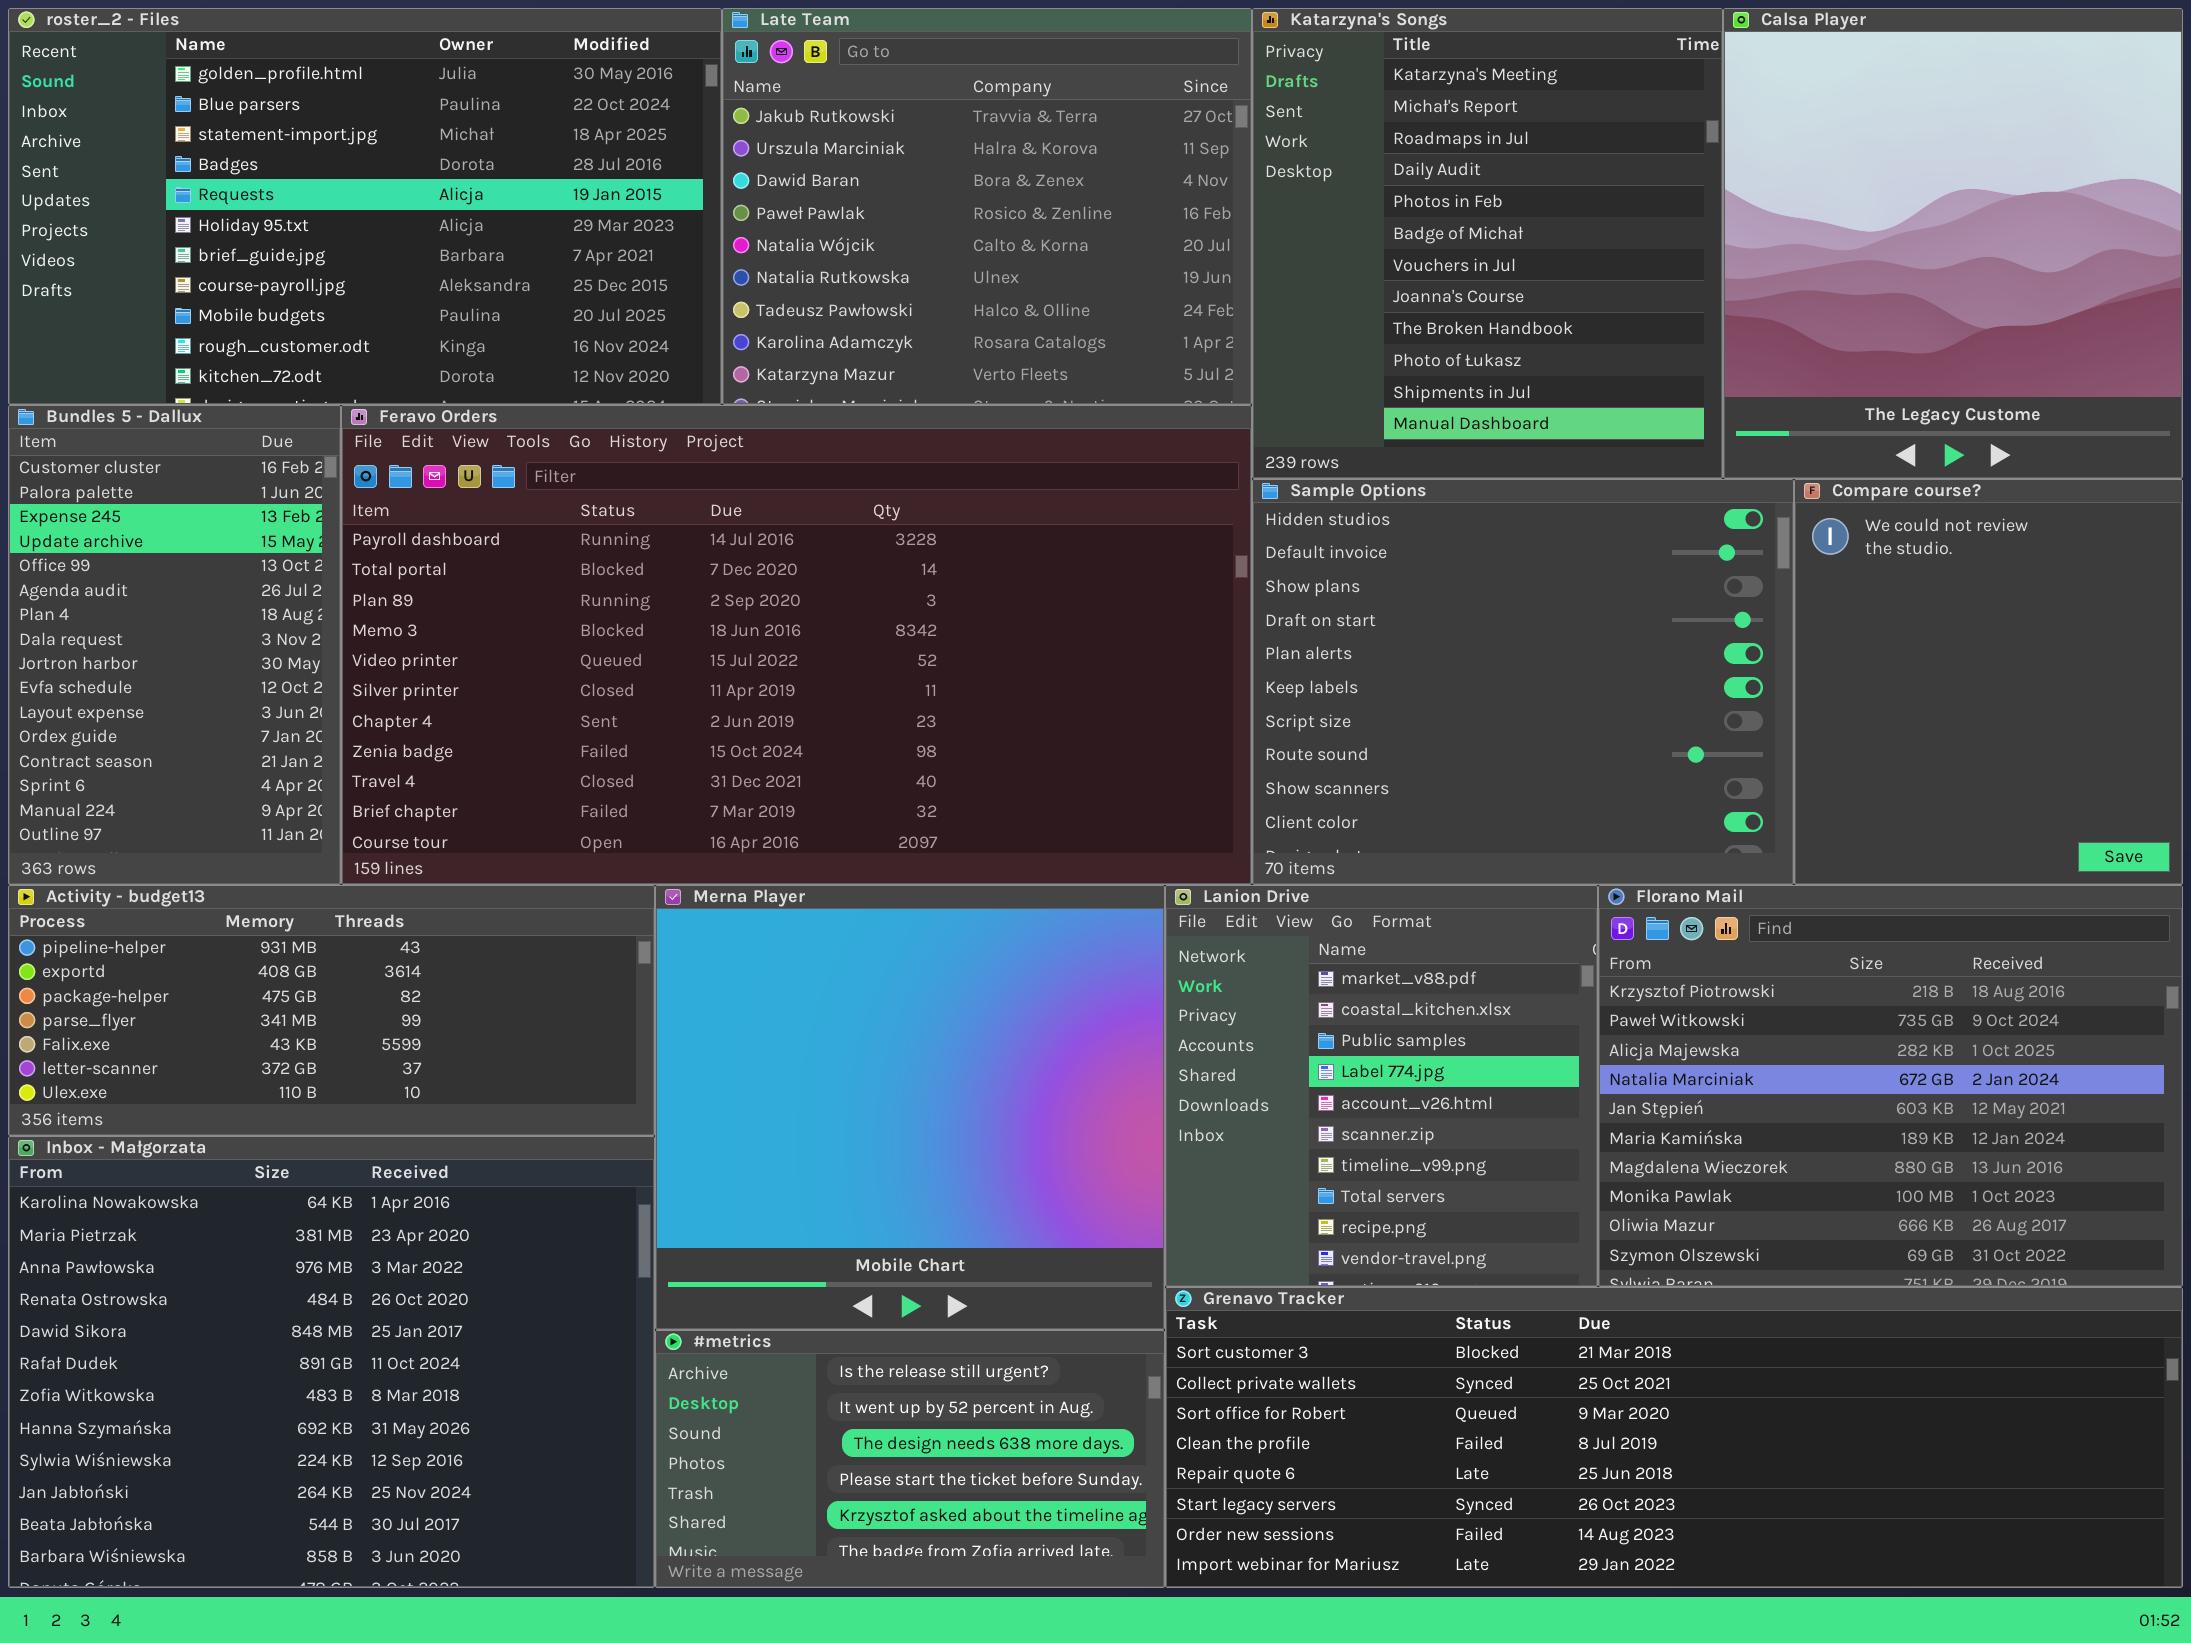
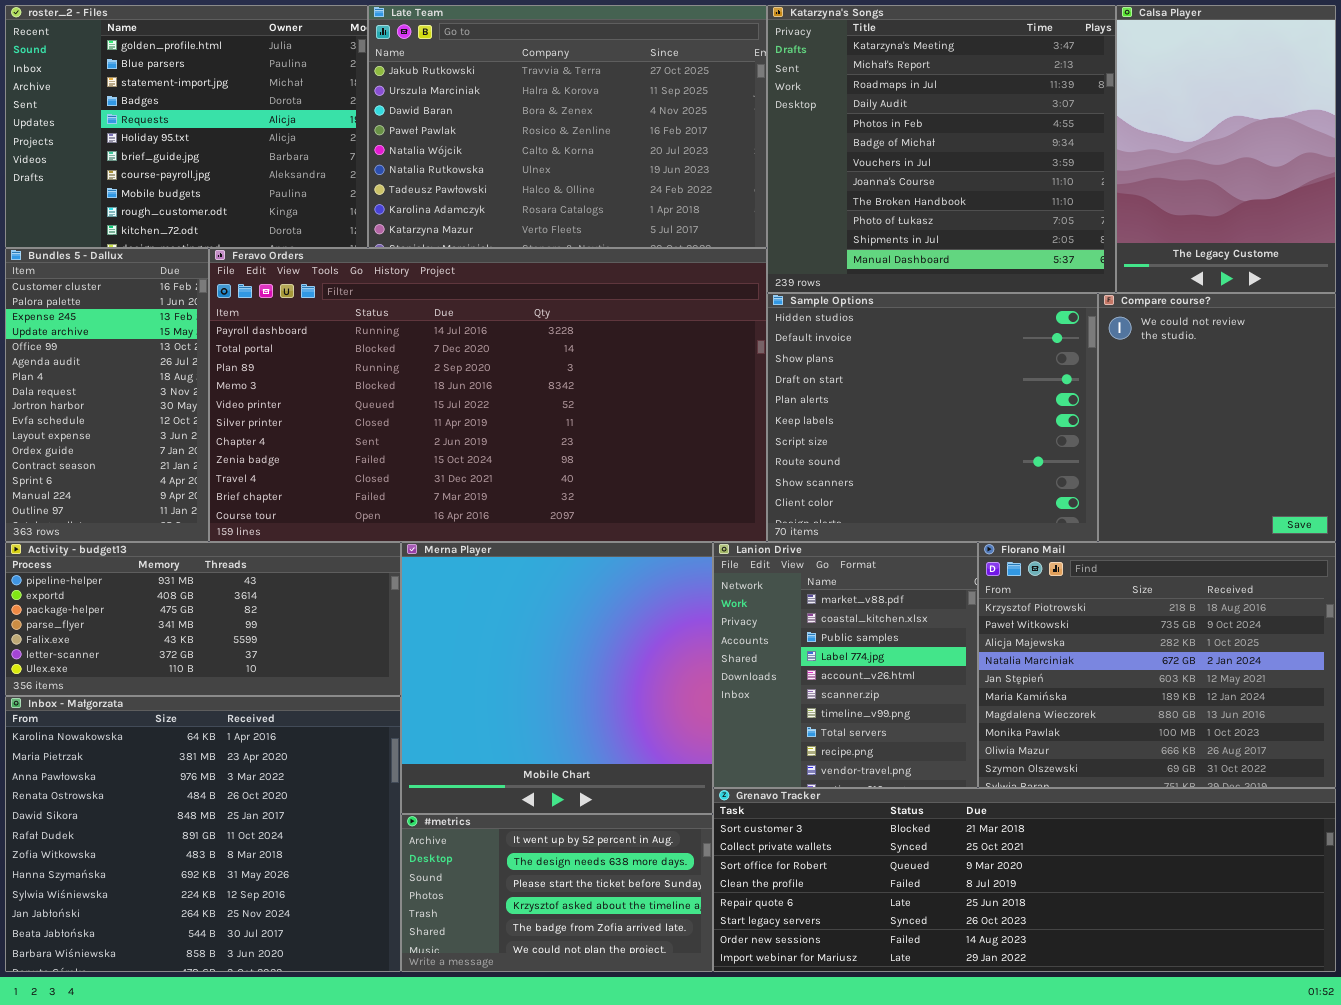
roster_2 - Files: [8,8,722,405] -> [5,5,368,248], resized
Late Team: [722,8,1252,405] -> [368,5,767,248], resized
Katarzyna's Songs: [1252,8,1723,479] -> [767,5,1116,293], resized
Calsa Player: [1723,8,2183,479] -> [1116,5,1336,293], resized
#metrics: [655,1330,1165,1588] -> [401,814,713,972], scrolled down 1 row

